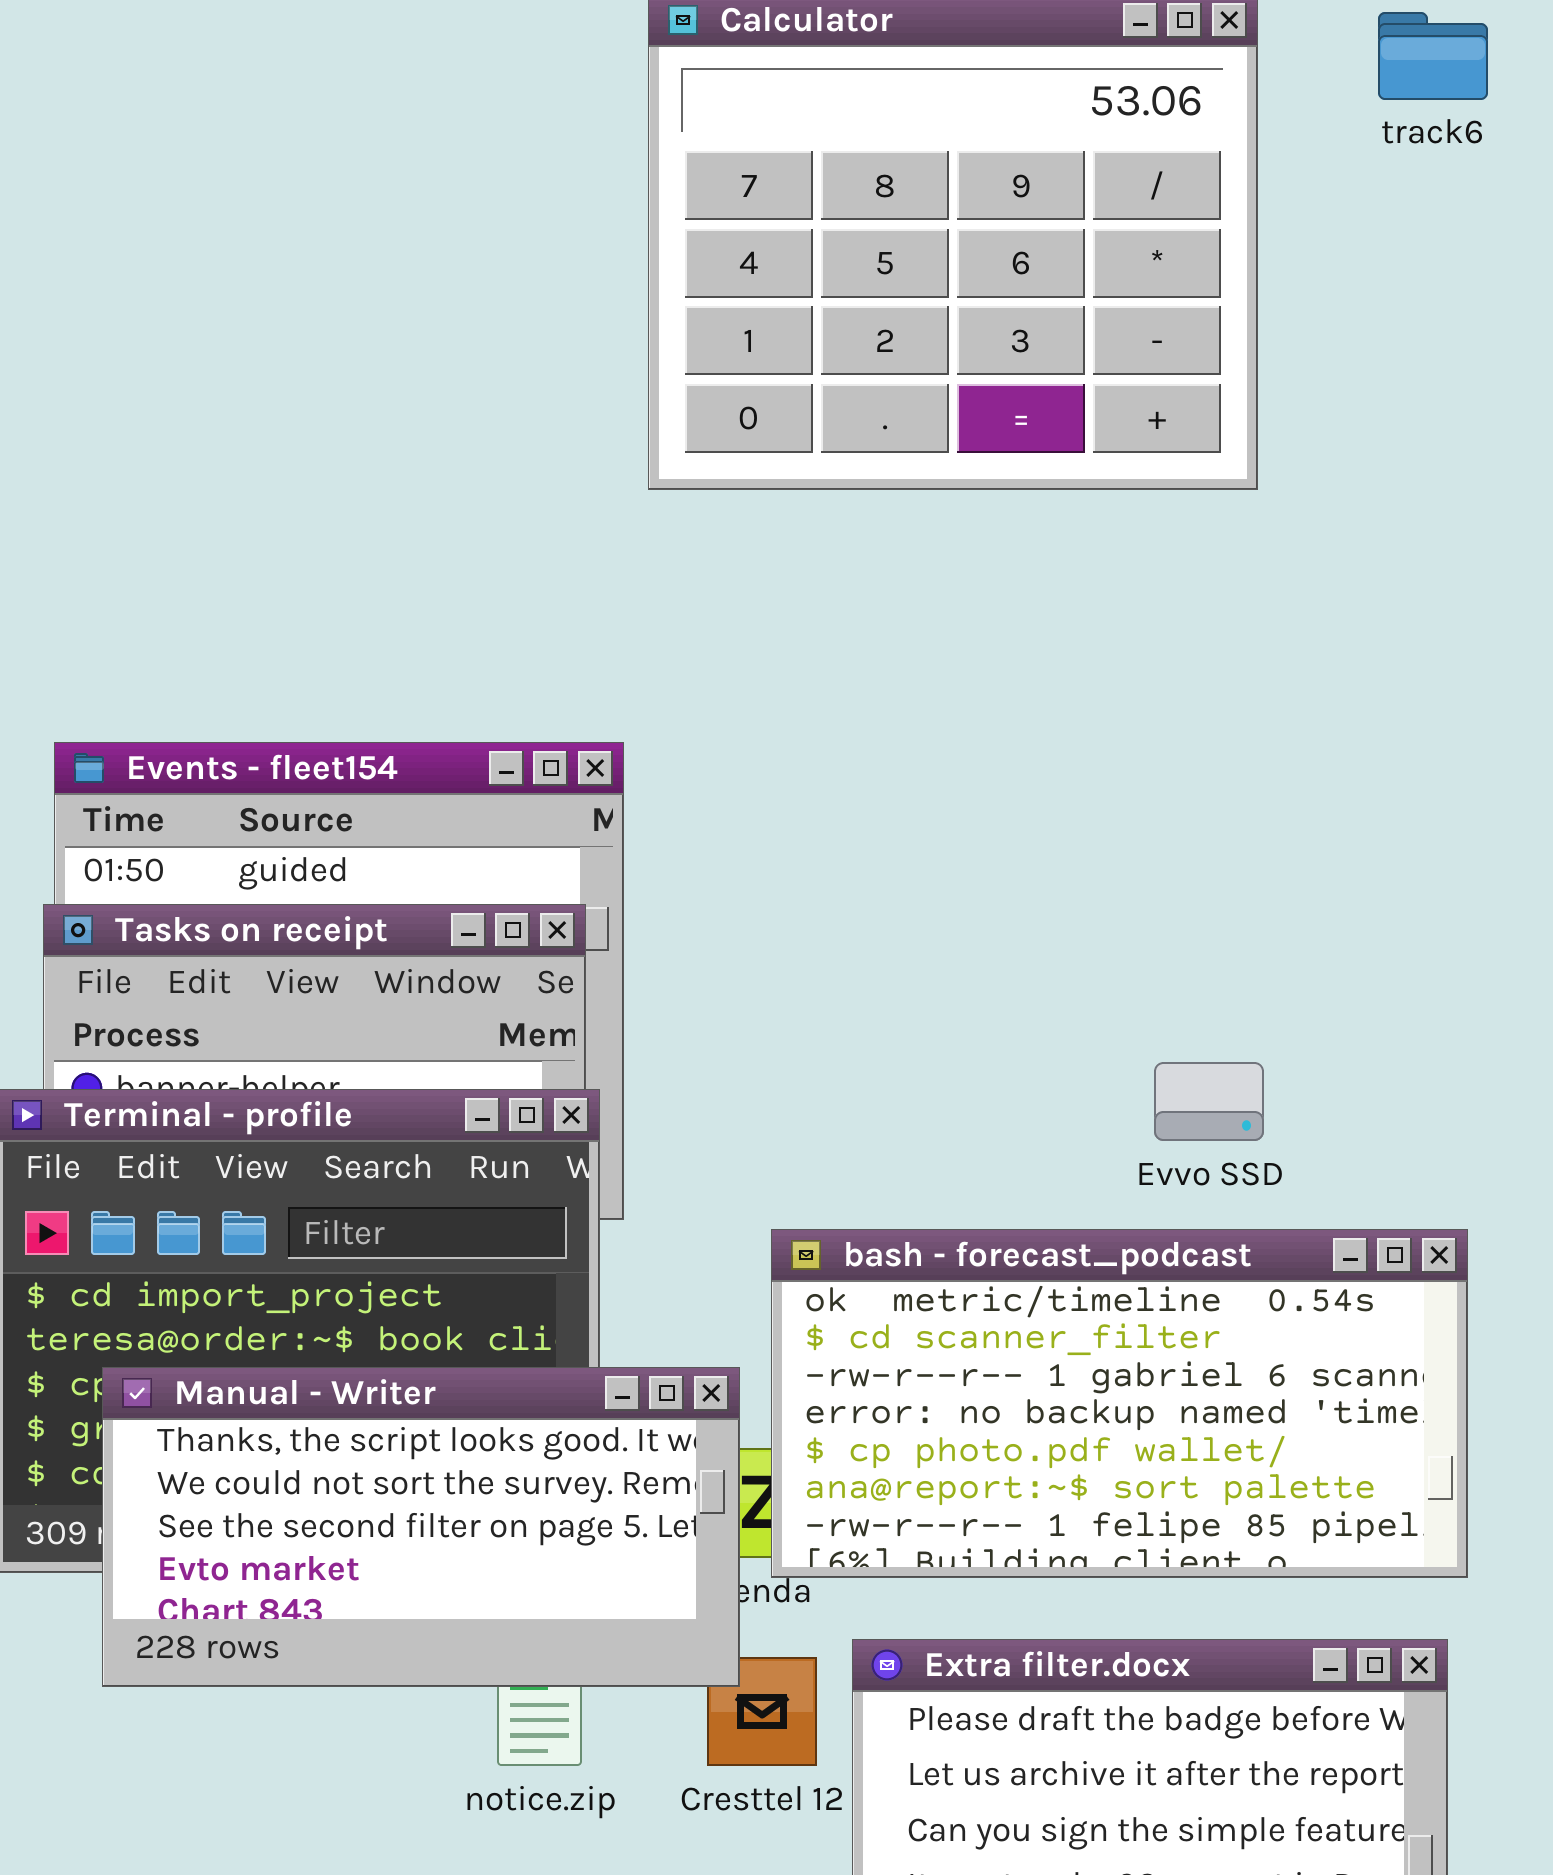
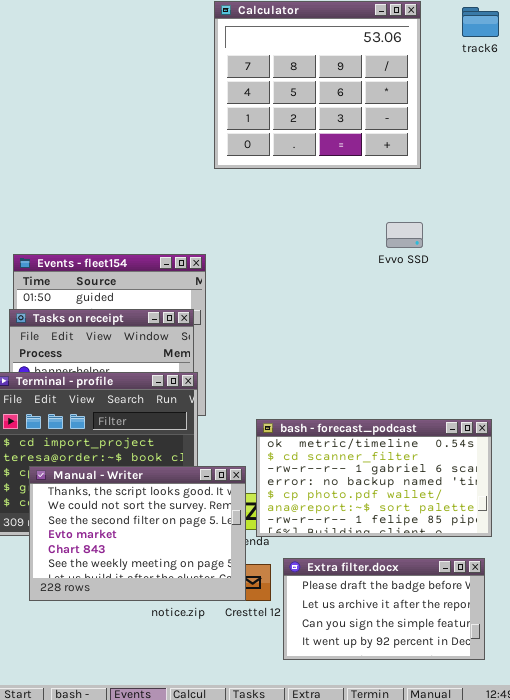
Evvo SSD: [1154,1062,1264,1141] -> [386,222,423,248], moved
Manual - Writer: [102,1367,740,1687] -> [29,466,246,601], resized

